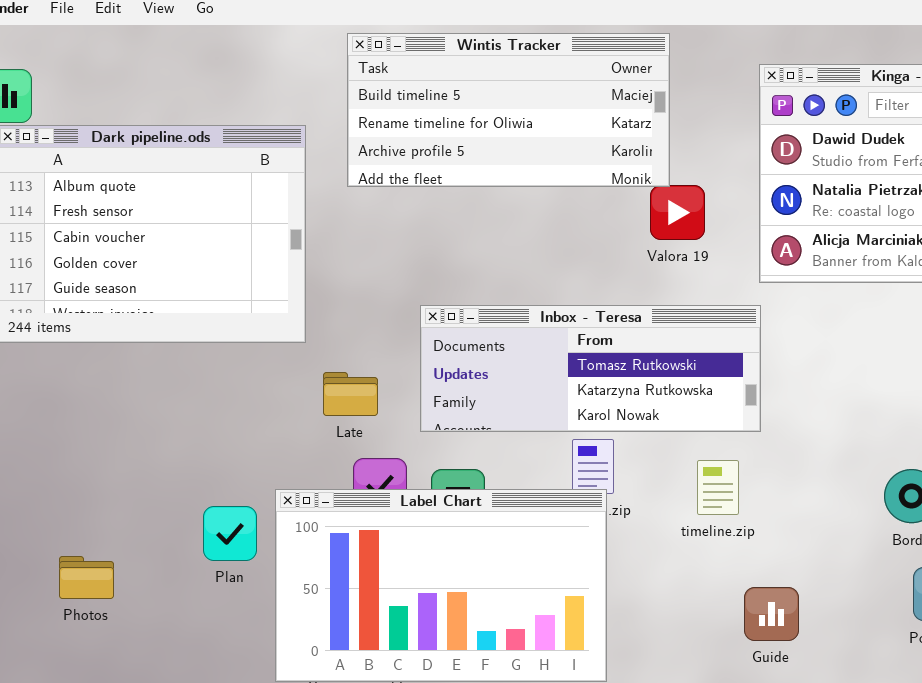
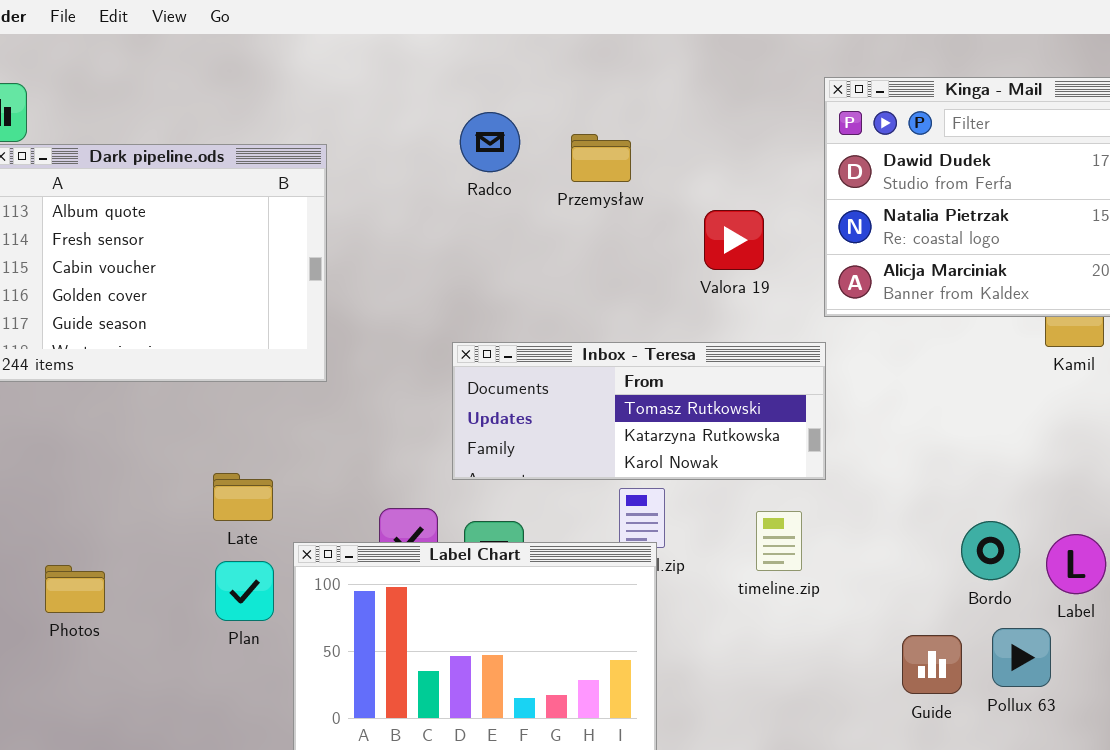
Wintis Tracker: [347,33,670,187] -> none, closed
Late: [323,372,378,416] -> [213,473,273,521], moved
Photos: [59,556,114,599] -> [45,565,105,613], moved
Guide: [744,587,799,641] -> [902,635,962,694], moved

